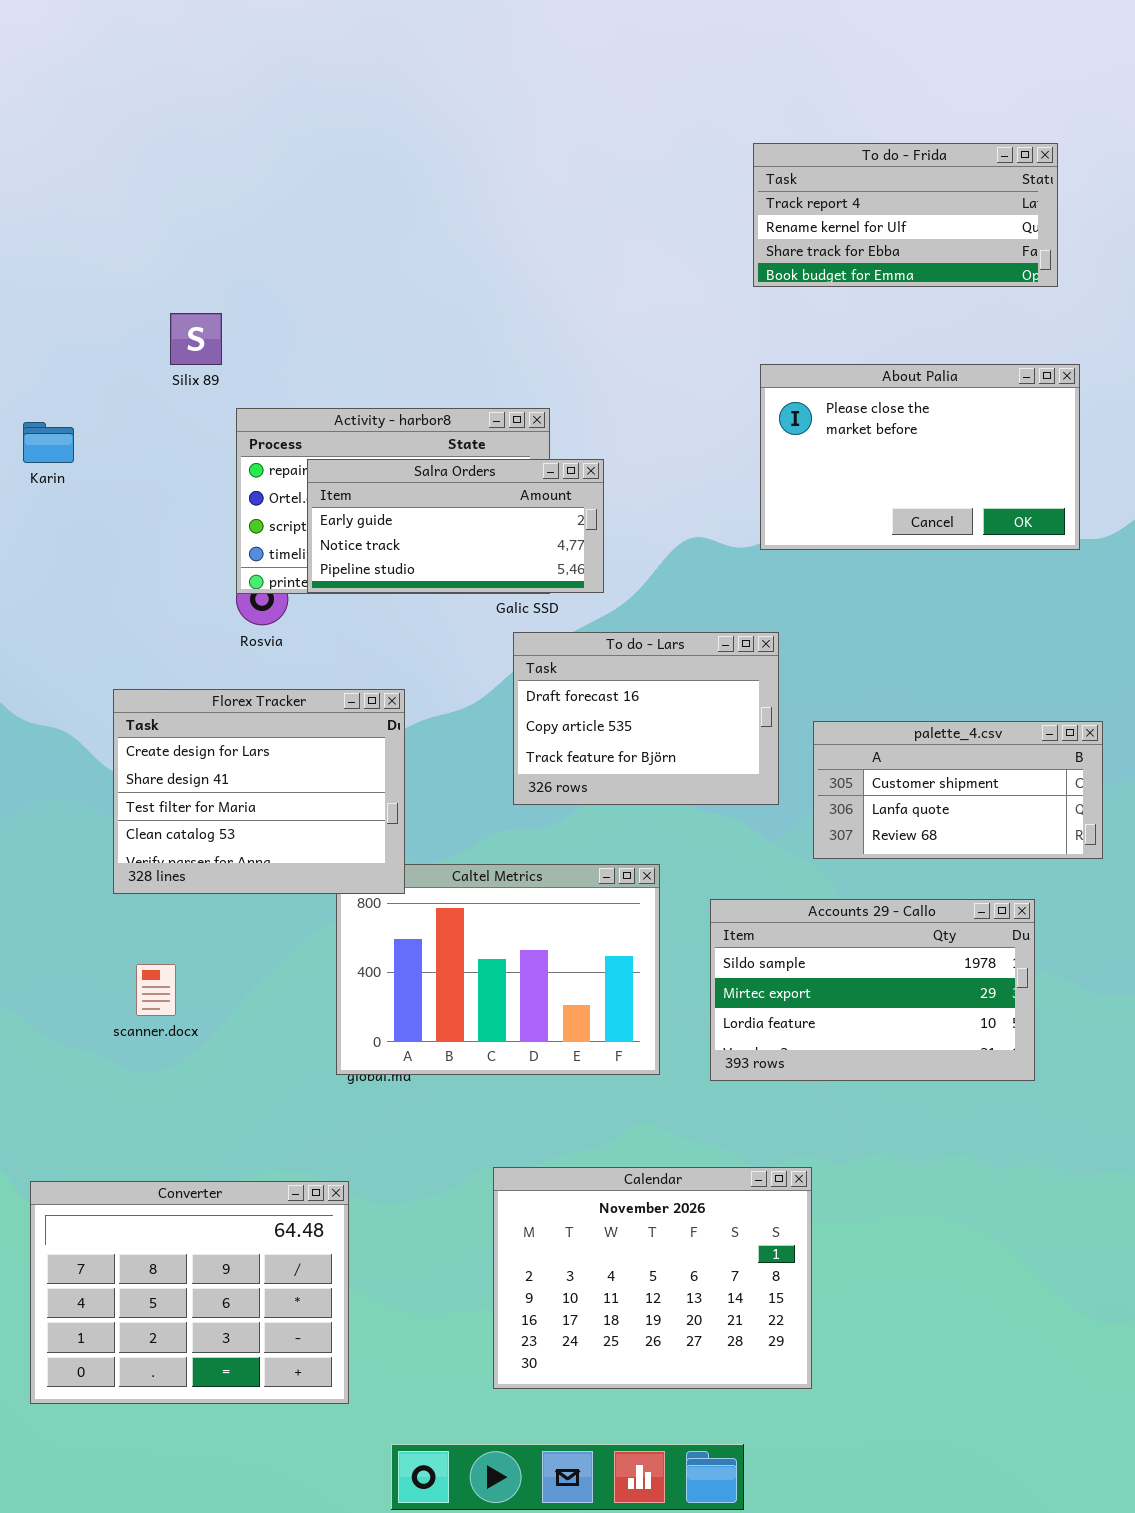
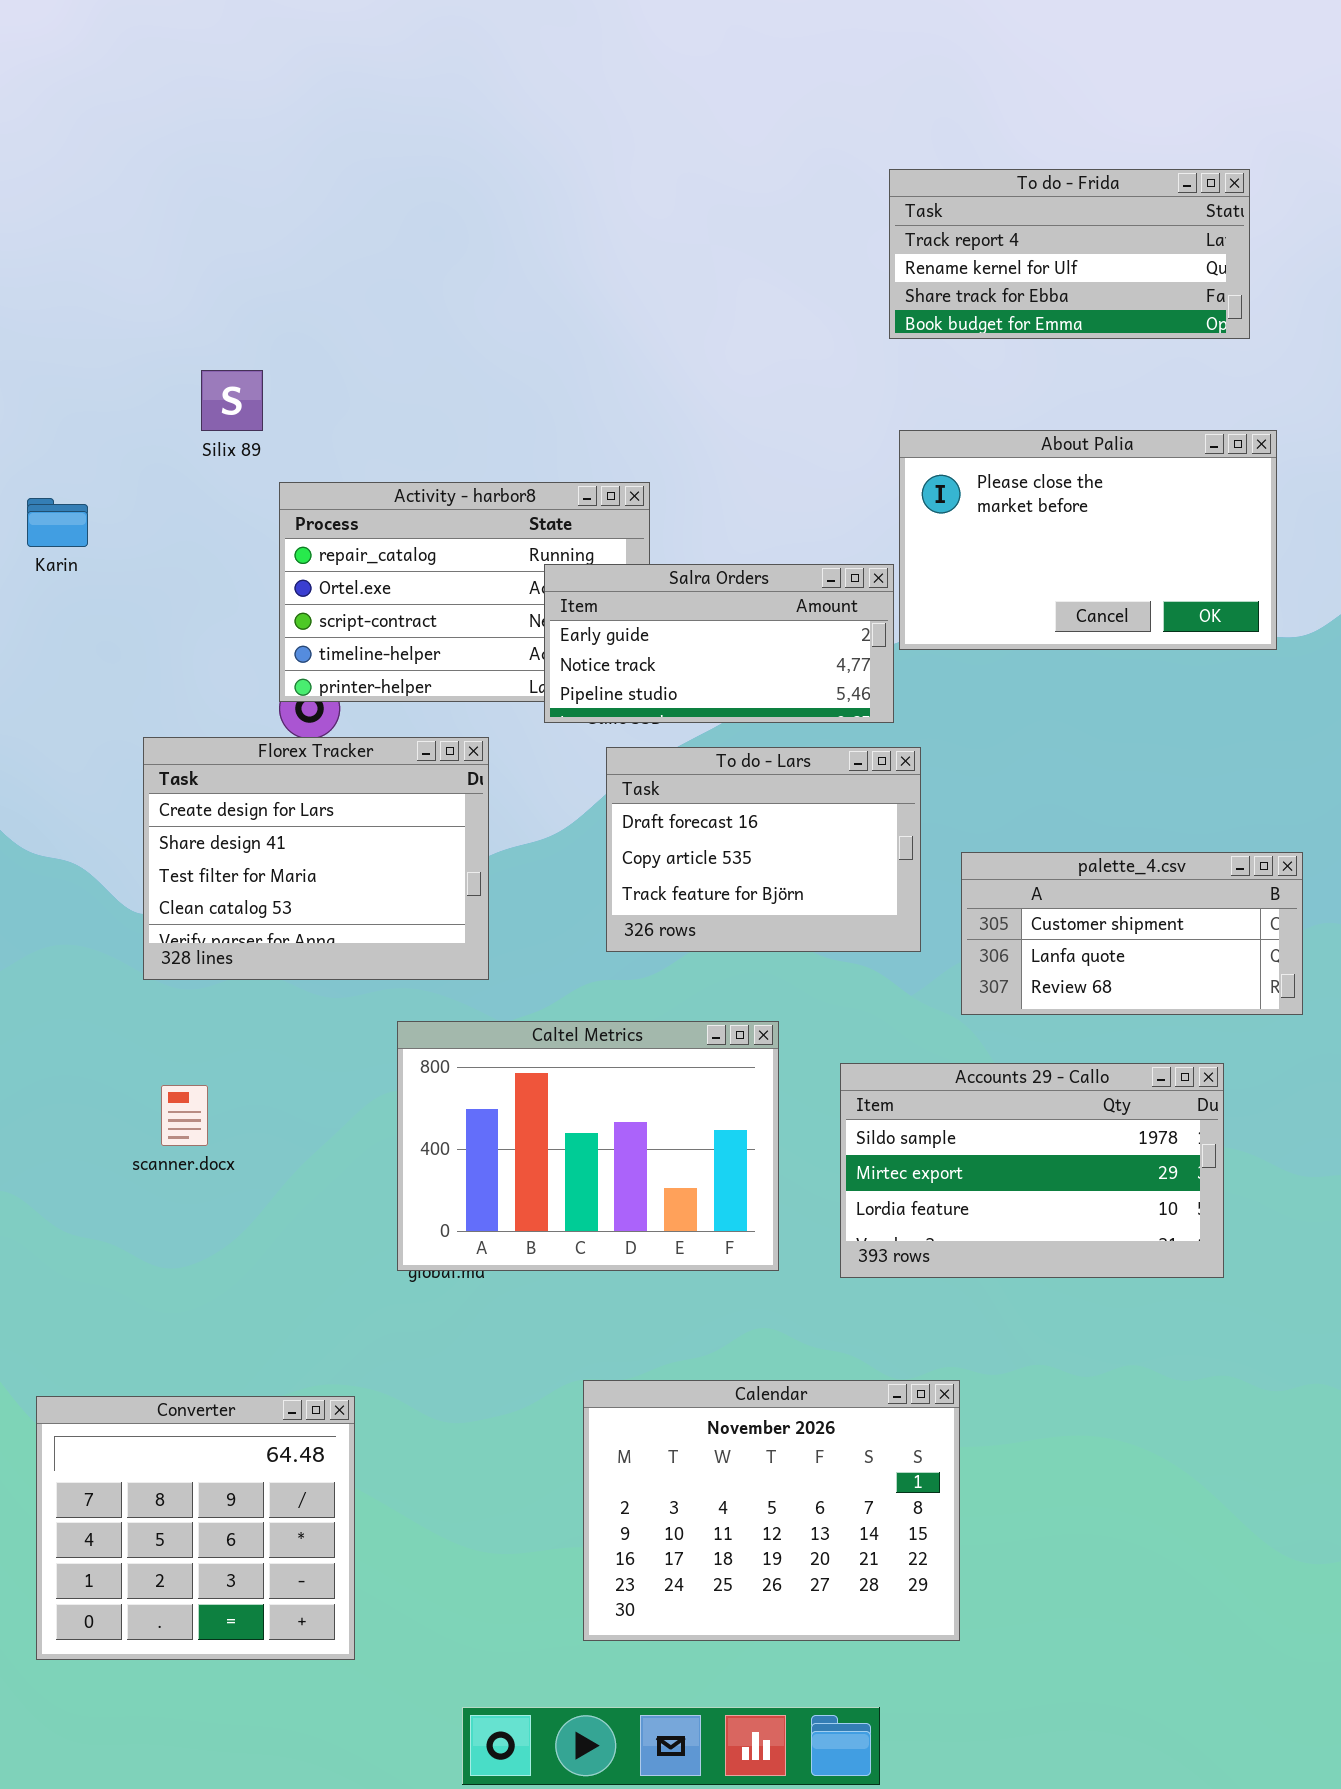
Salra Orders: [307,459,604,593] -> [544,564,894,723], moved
Florex Tracker: [113,689,405,894] -> [143,737,489,980], moved
scanner.docx: [136,964,176,1016] -> [161,1085,208,1146], moved
Converter: [30,1181,349,1404] -> [36,1396,355,1660], resized

